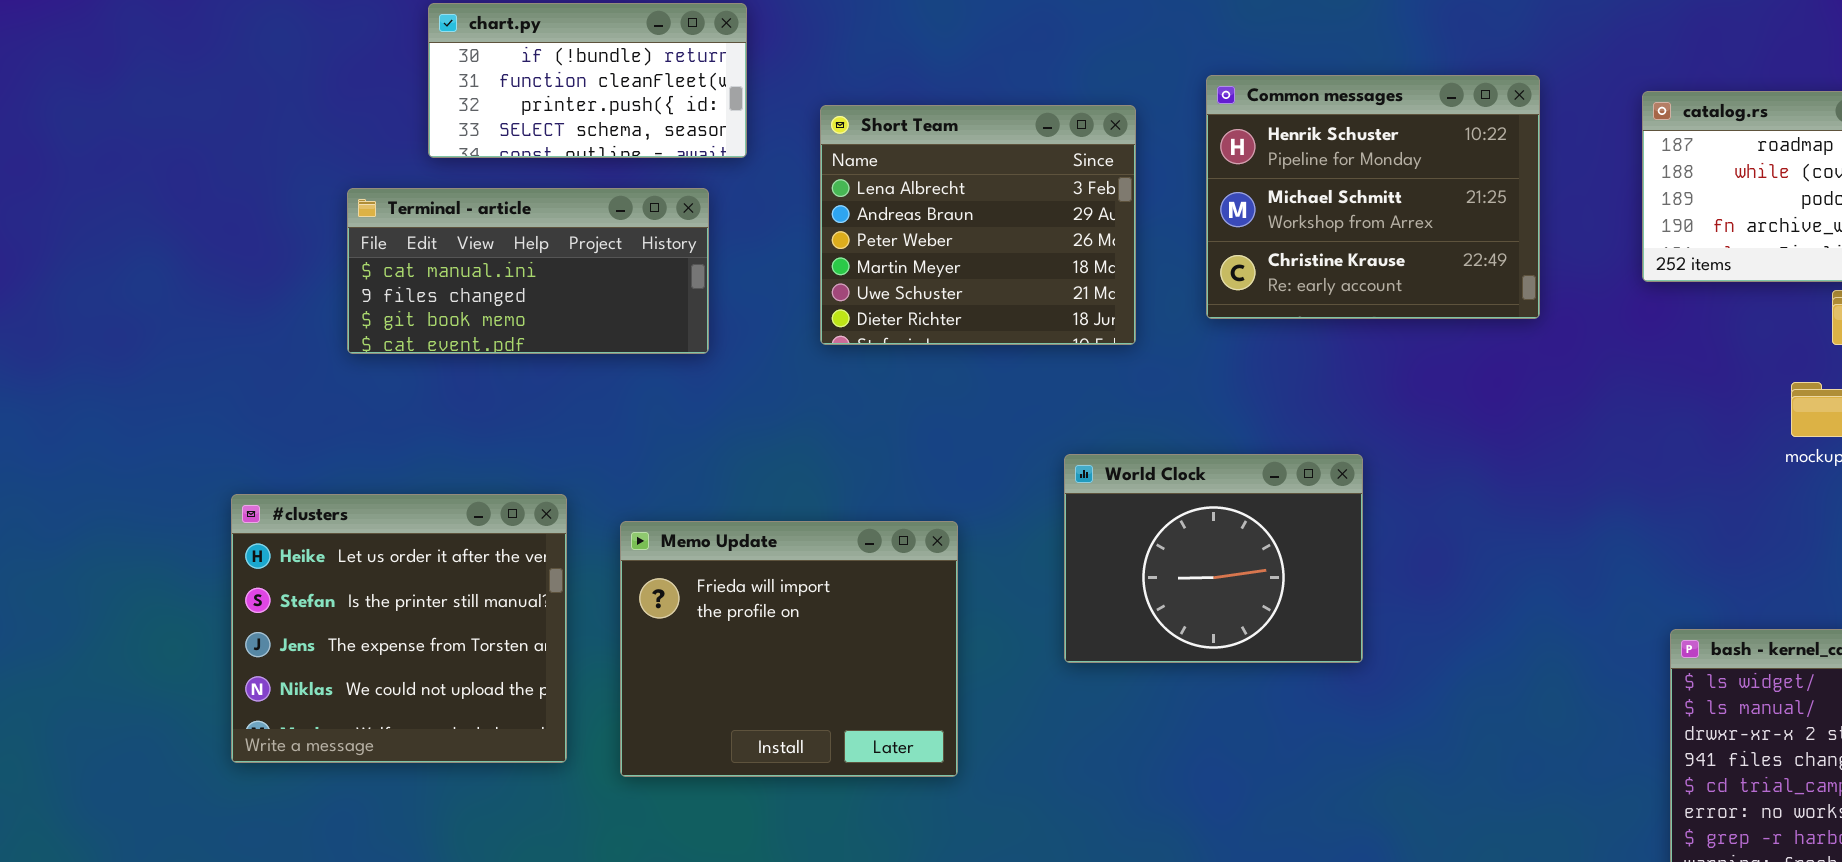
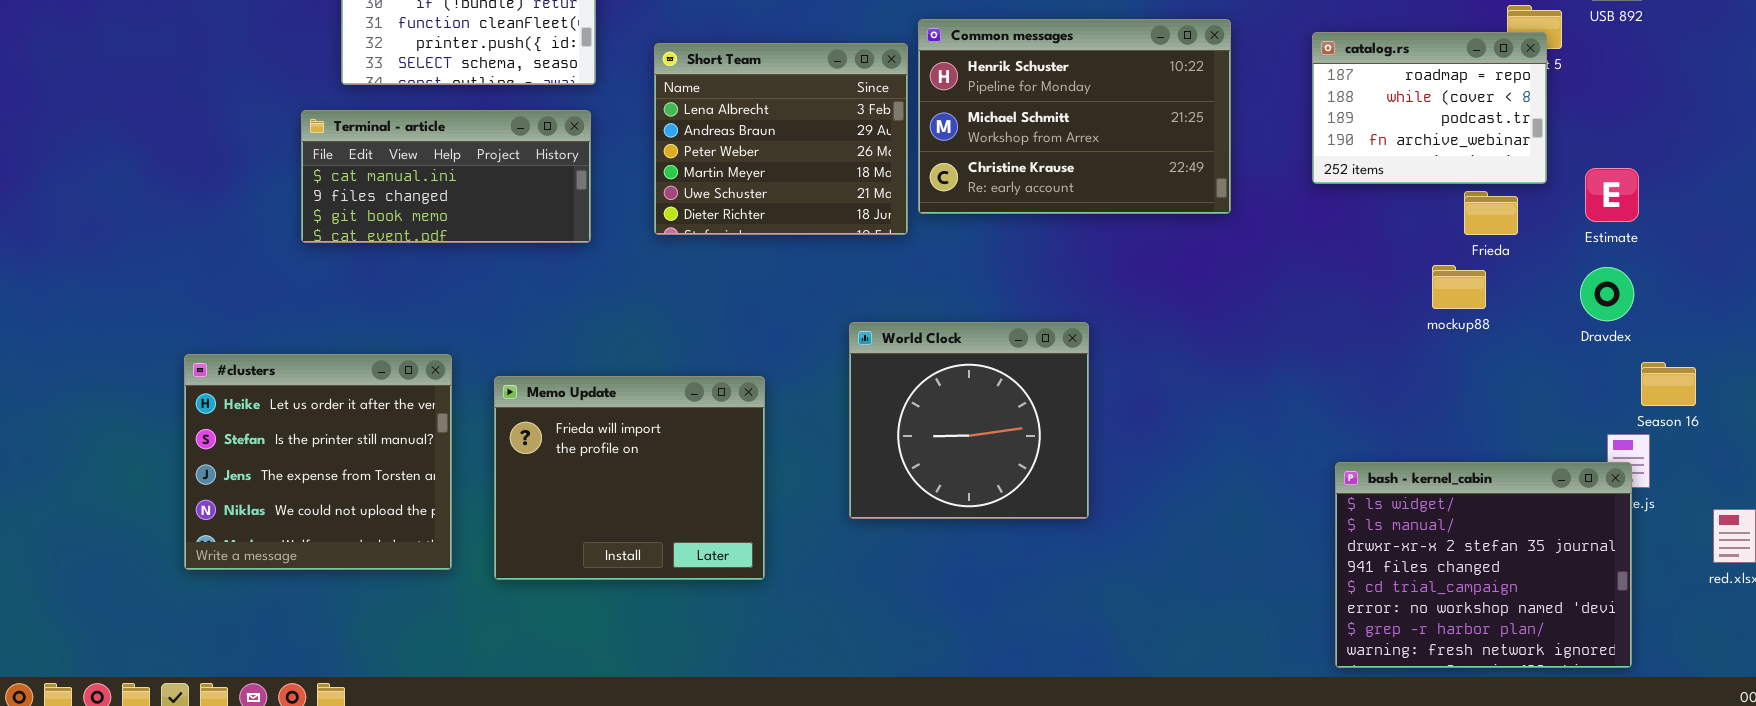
Common messages: [1206,75,1540,319] -> [918,19,1231,214], resized
Terminal - article: [347,188,709,354] -> [301,110,591,243], moved
World Clock: [1064,454,1363,663] -> [849,322,1089,519], resized

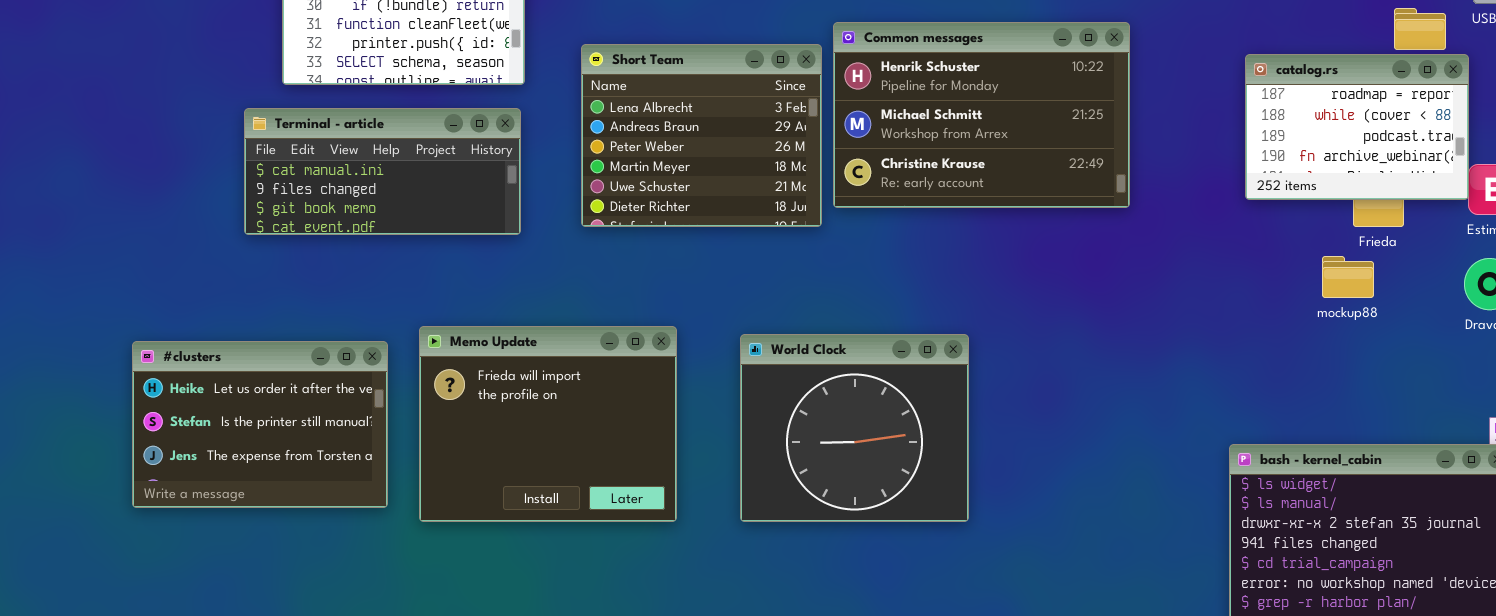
catalog.rs: [1312,32,1547,184] -> [1245,54,1469,200], moved
World Clock: [849,322,1089,519] -> [740,334,969,522], moved
#clusters: [184,354,452,570] -> [132,341,388,508], resized
Memo Update: [494,376,765,580] -> [419,326,677,522], moved

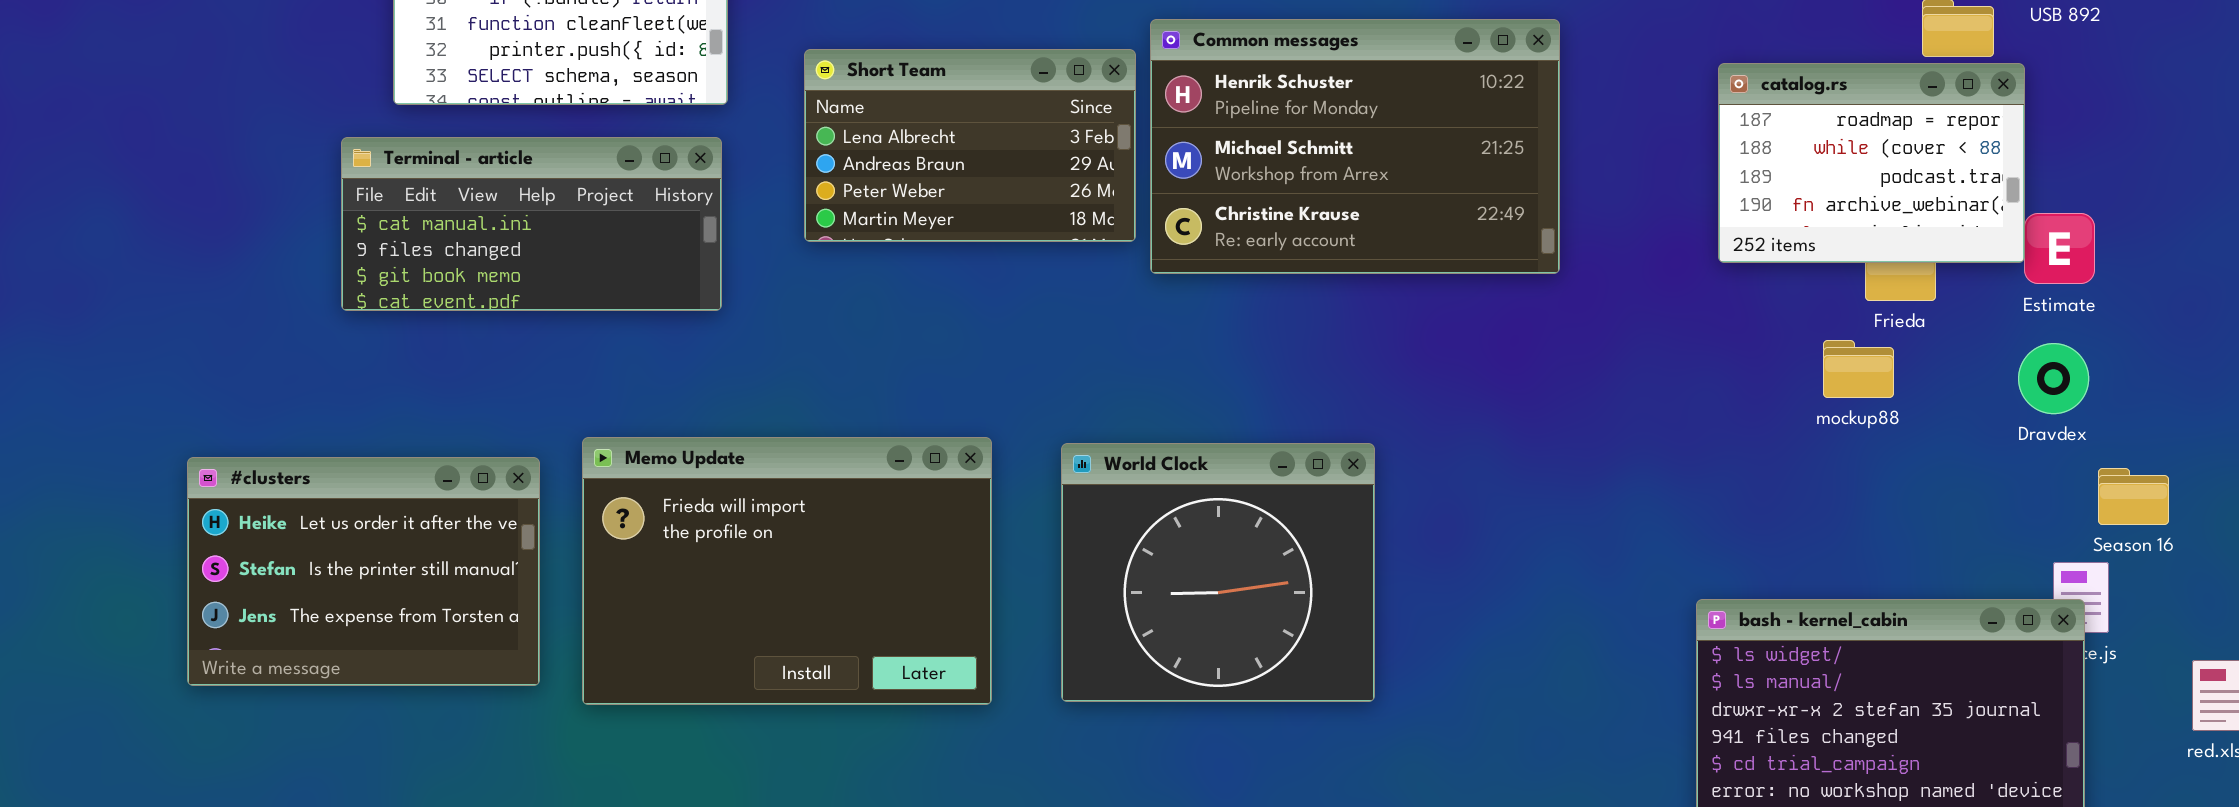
Short Team: [581,44,822,227] -> [804,49,1136,242], resized
Memo Update: [419,326,677,522] -> [582,437,992,705], resized
World Clock: [740,334,969,522] -> [1061,443,1375,702], moved

